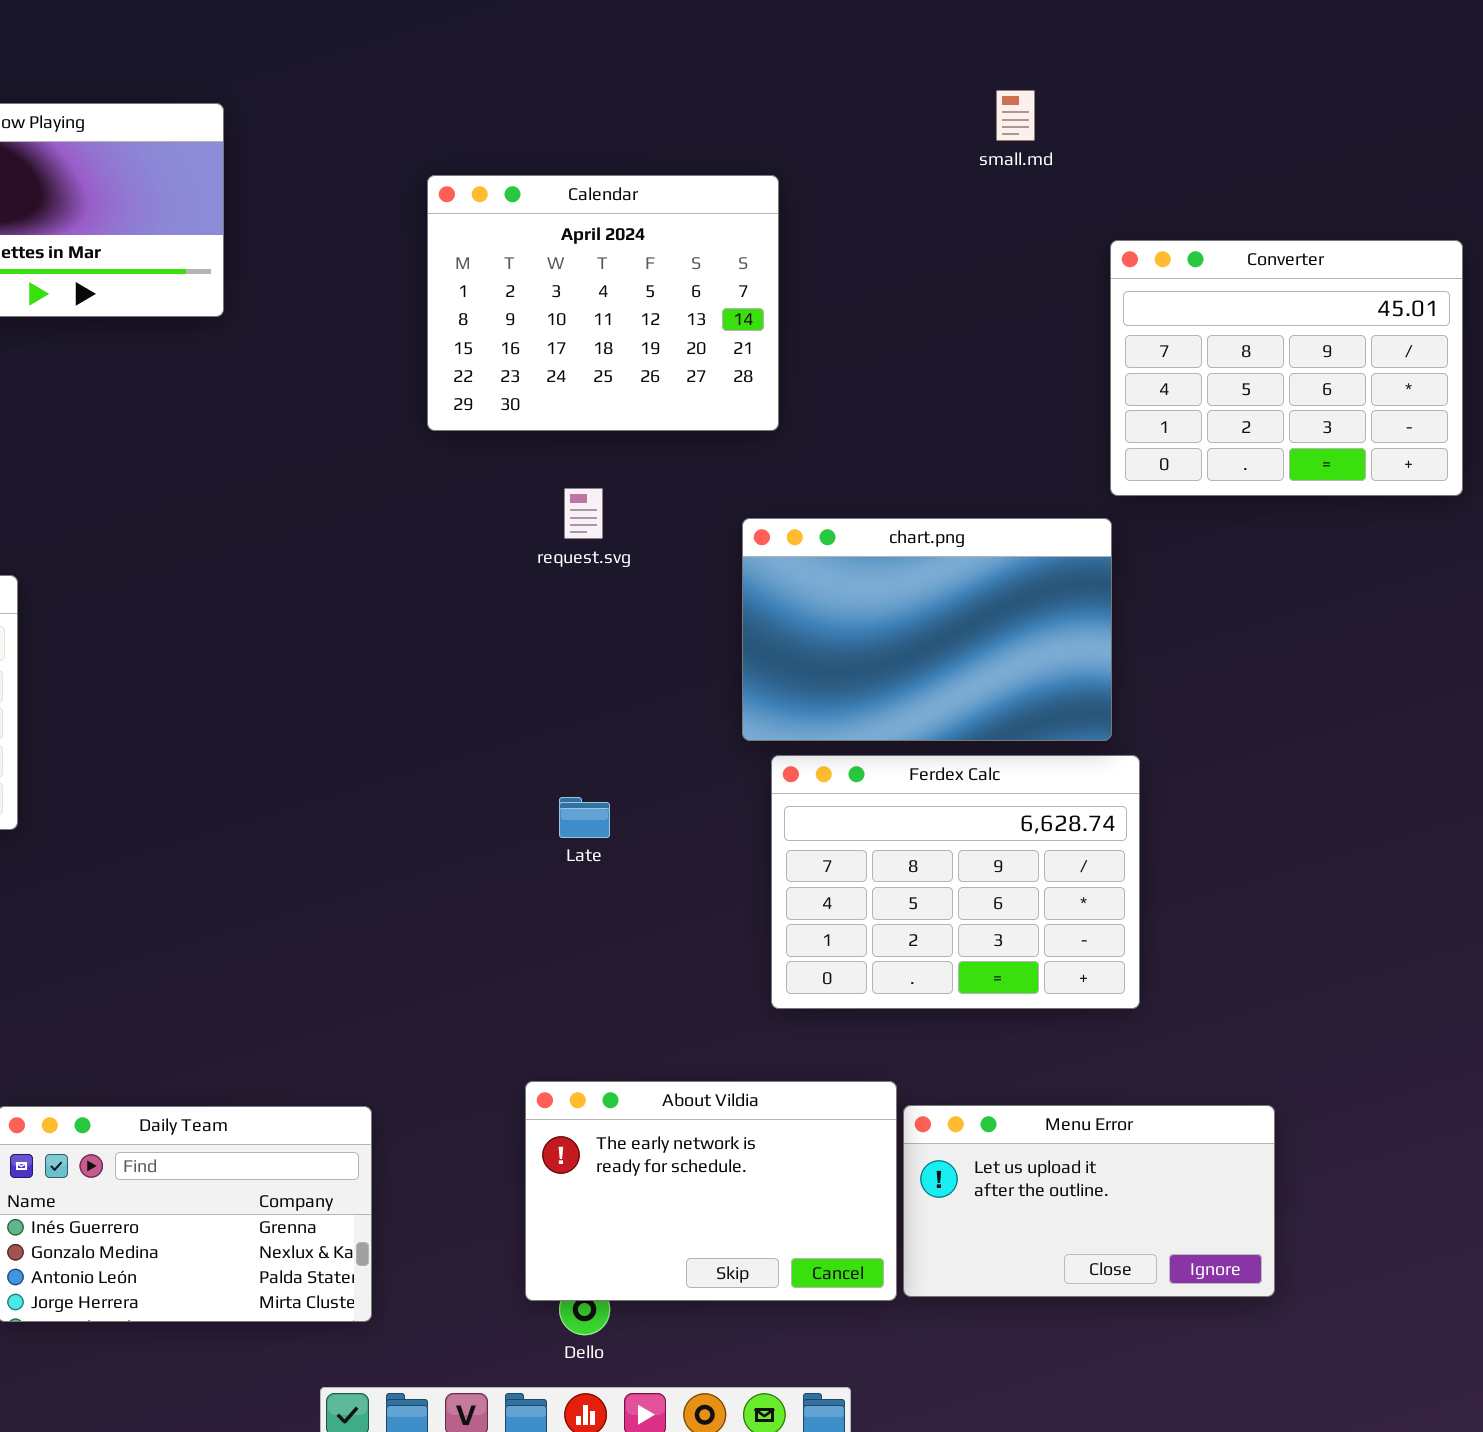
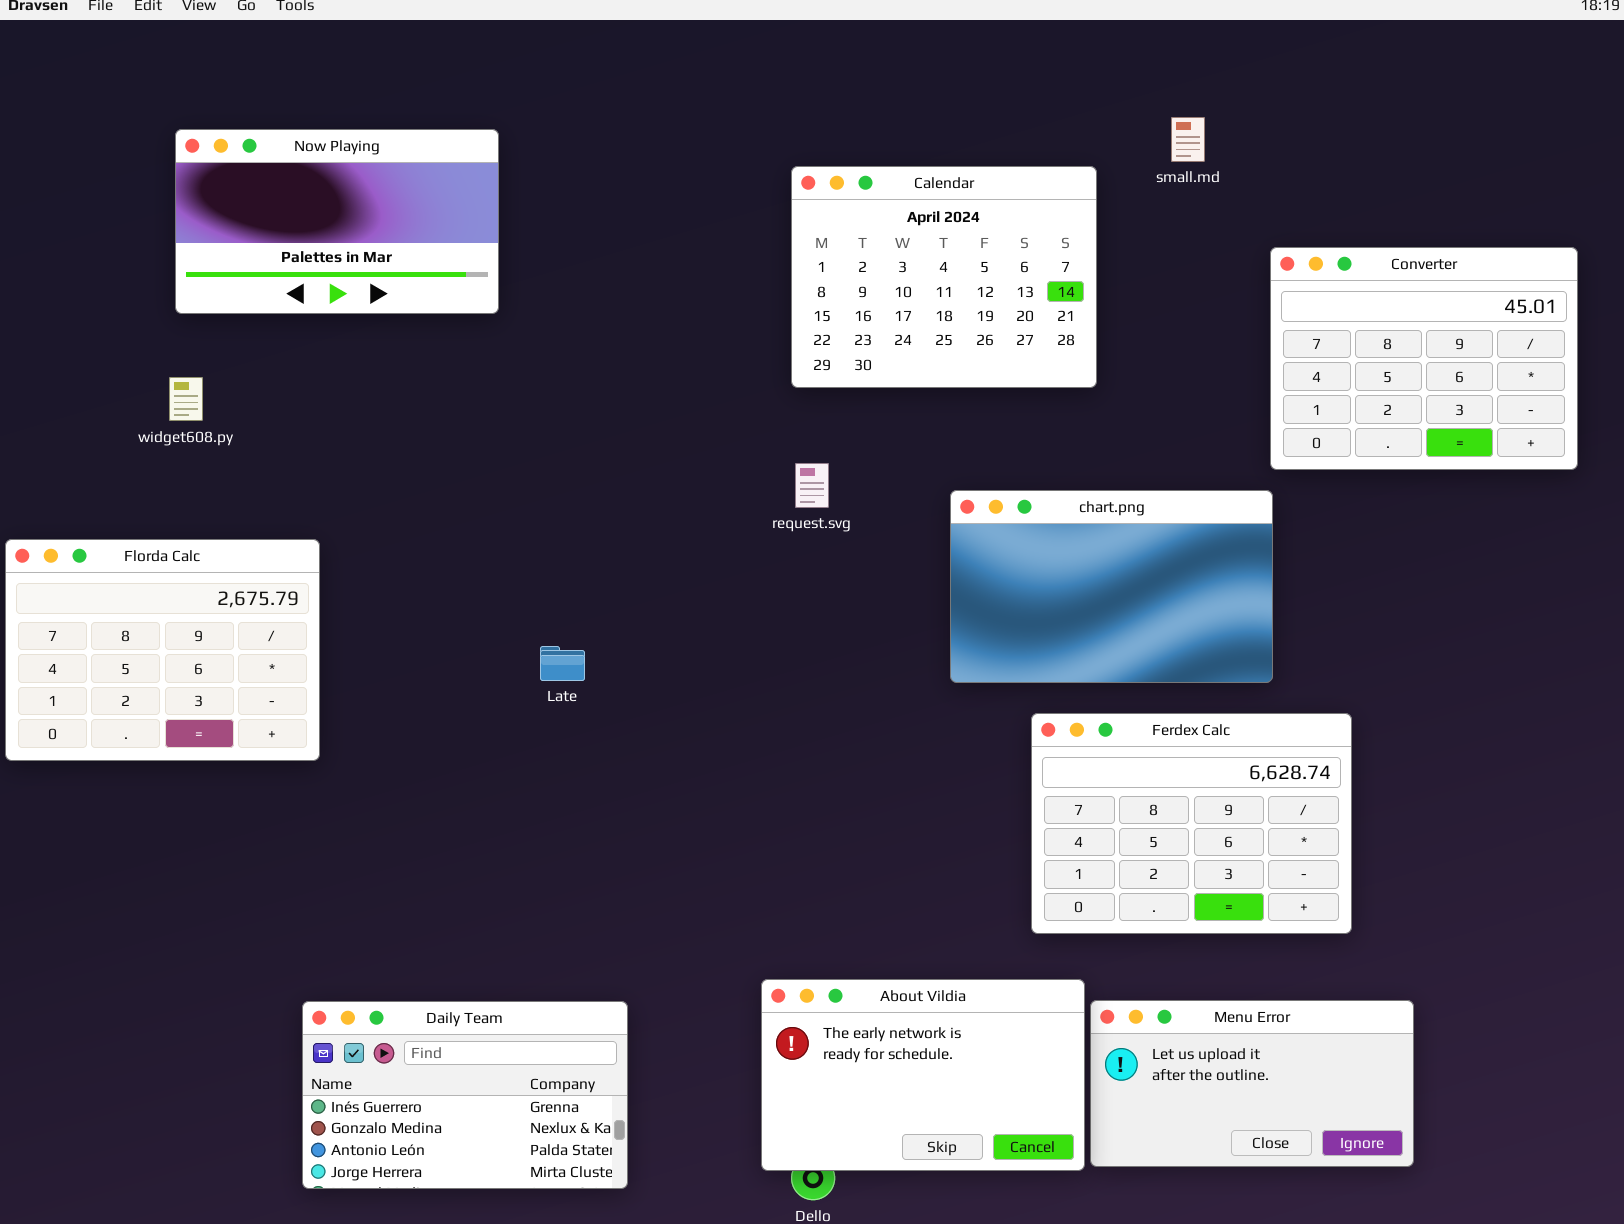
Calendar: [427,175,779,431] -> [791,166,1097,388], moved
Ferdex Calc: [771,755,1140,1009] -> [1031,713,1352,934], moved
Late: [559,797,610,838] -> [540,646,585,681], moved

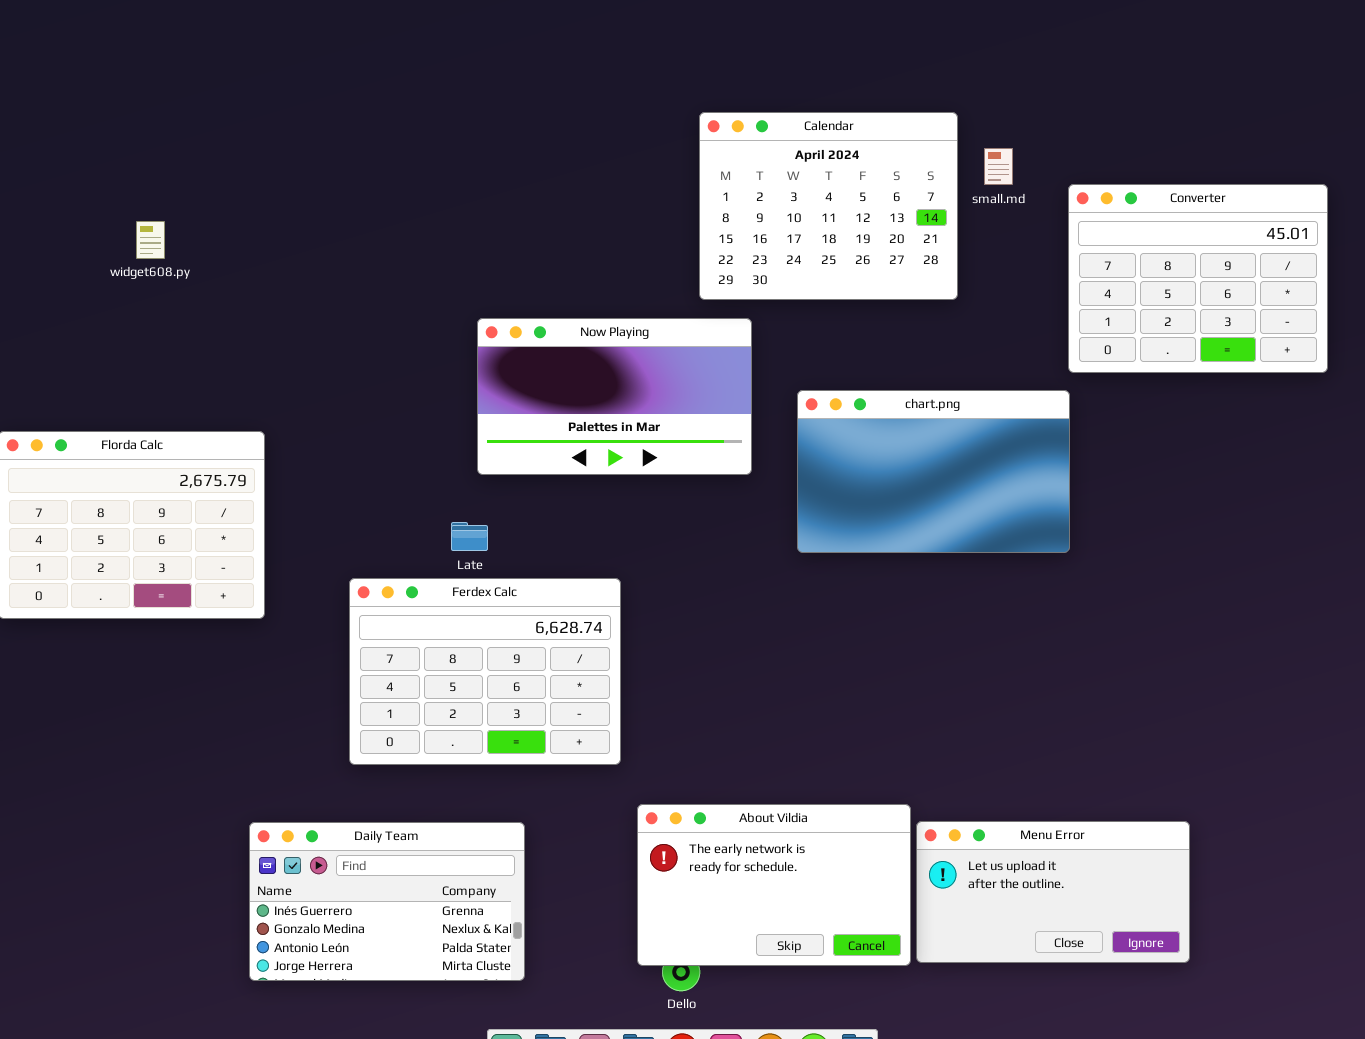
small.md: [1171,117,1205,162] -> [984,148,1013,185], moved
Now Playing: [175,129,499,314] -> [477,318,752,475], moved
Calendar: [791,166,1097,388] -> [699,112,958,300], moved
widget608.py: [169,377,203,421] -> [136,221,165,259], moved
Ferdex Calc: [1031,713,1352,934] -> [349,578,621,765], moved

